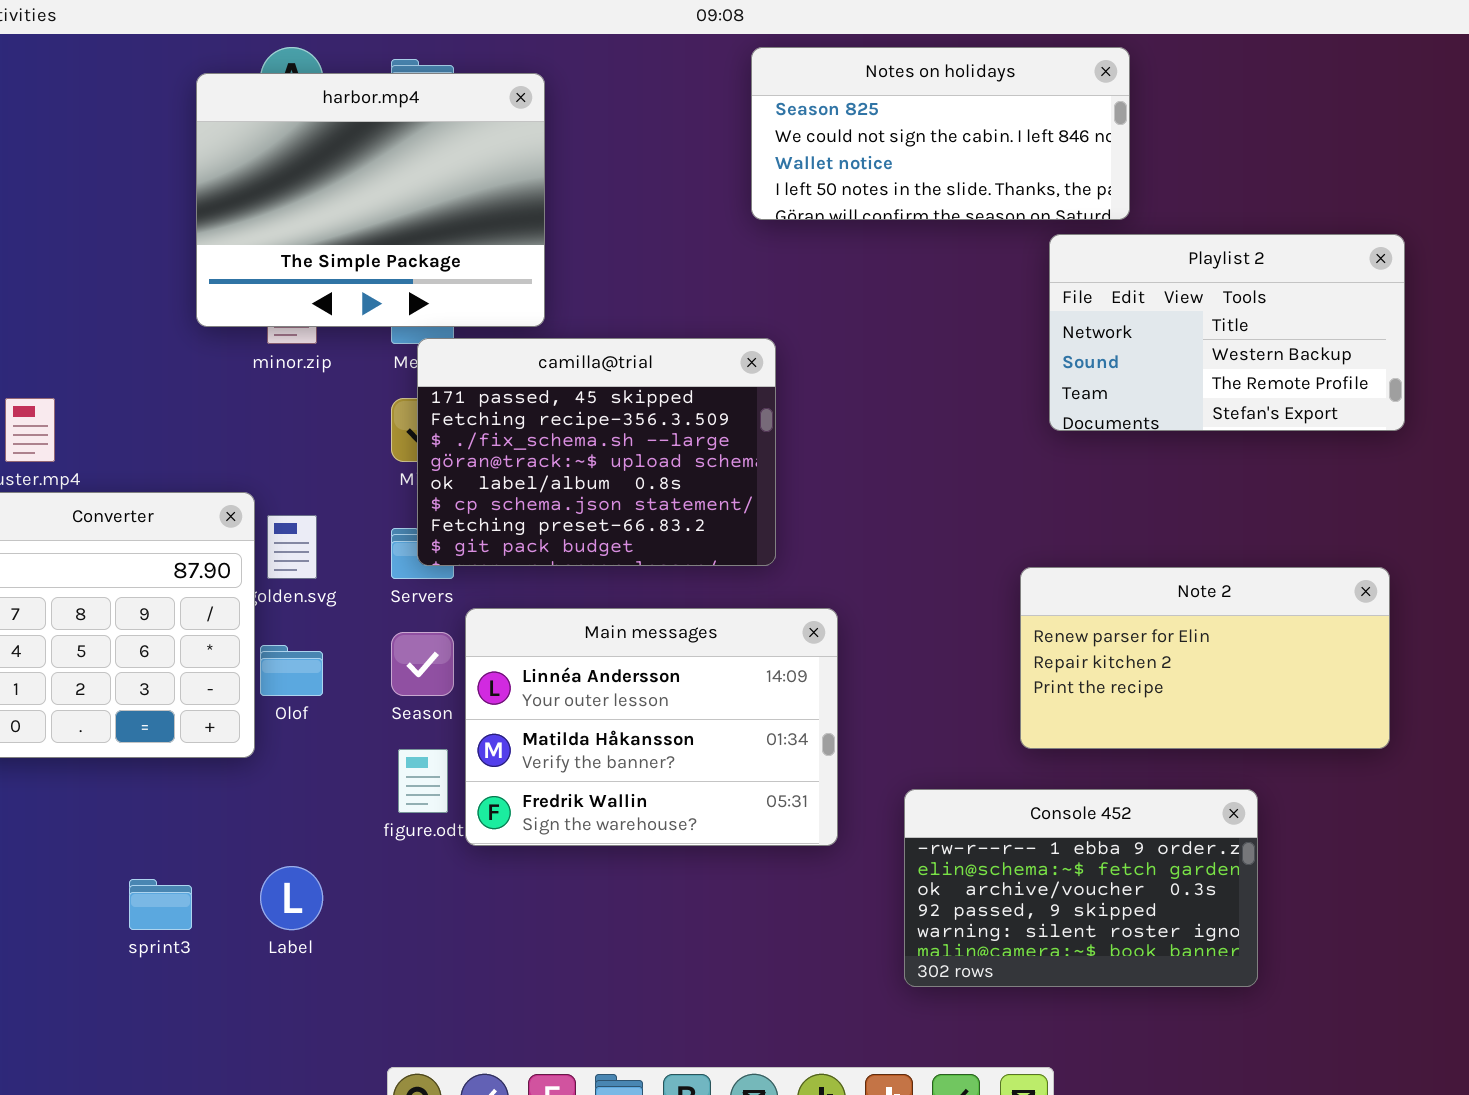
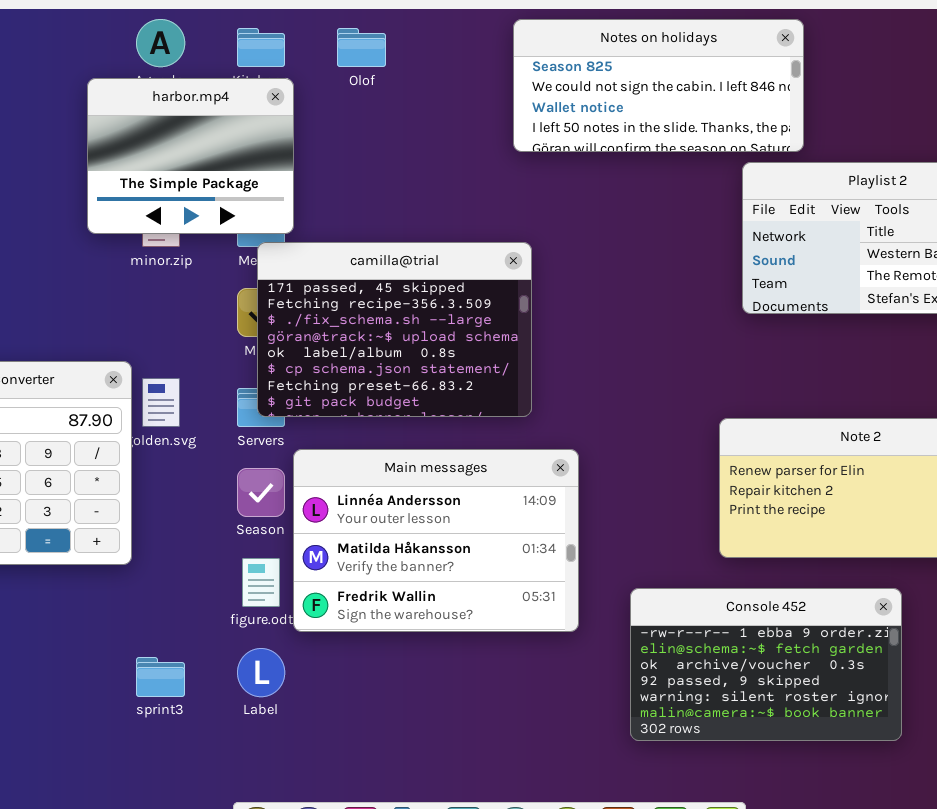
harbor.mp4: [196,73,545,327] -> [87,78,294,234], resized
Olof: [260,645,323,696] -> [337,28,386,67], moved
Label: [260,866,323,930] -> [237,648,285,697], moved
sprint3: [129,879,192,930] -> [136,657,185,697], moved

